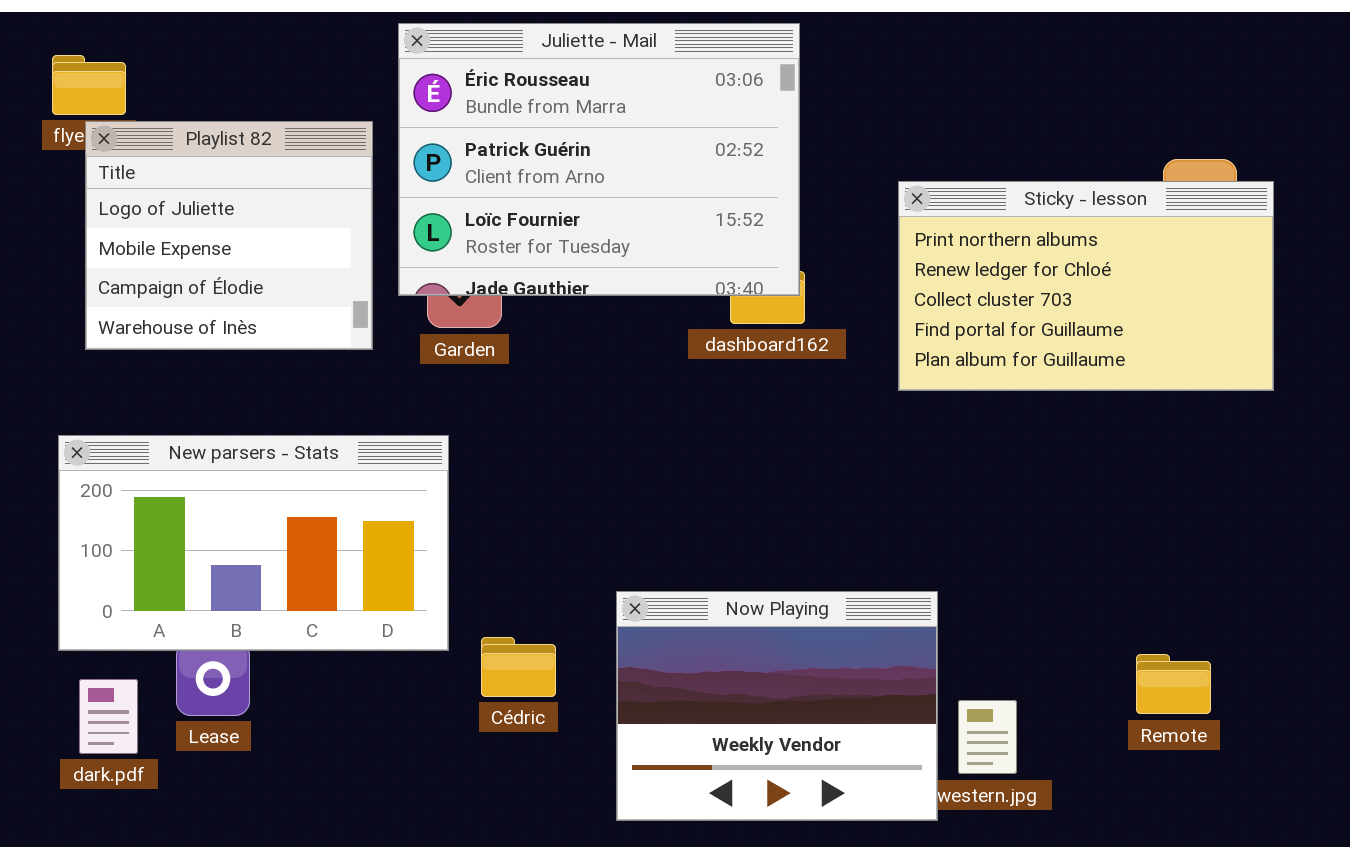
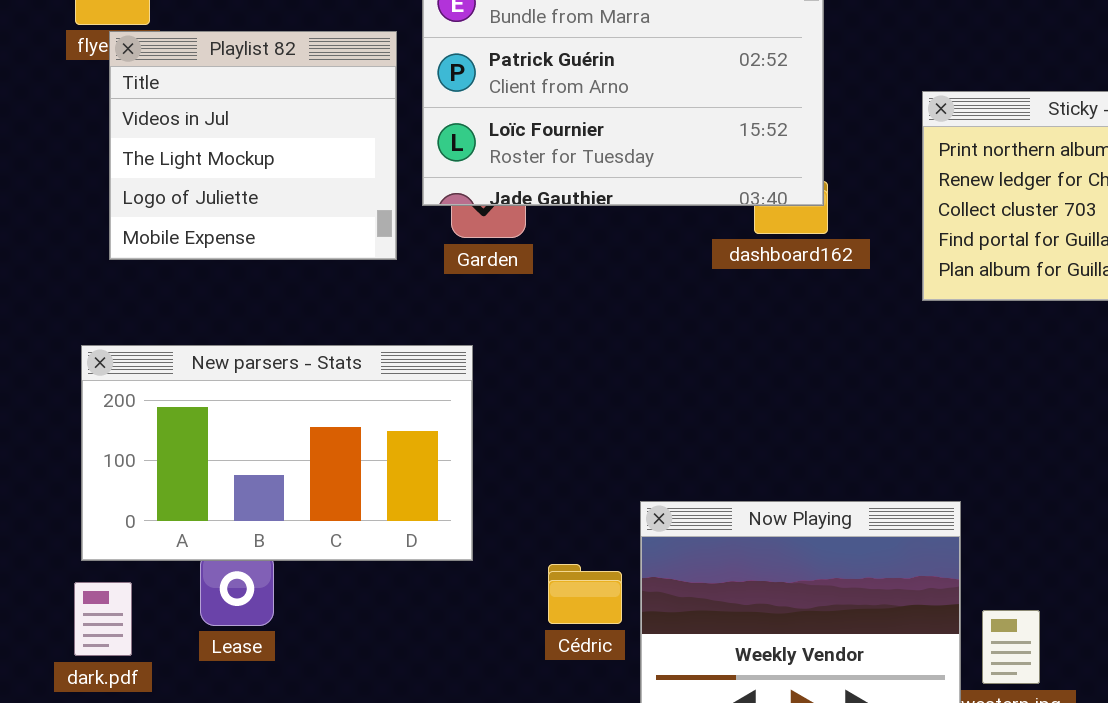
Playlist 82: [85,121,373,350] -> [109,31,397,260], scrolled up 2 rows
Cédric: [481,637,556,697] -> [548,564,622,624], moved
dark.pdf: [79,679,138,754] -> [74,582,132,656], moved

